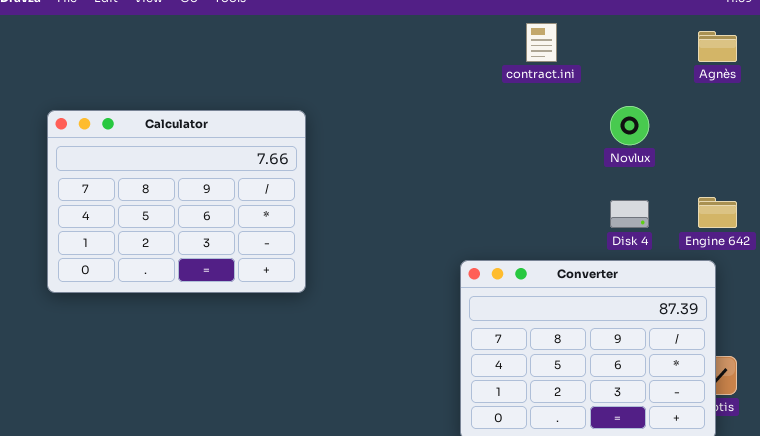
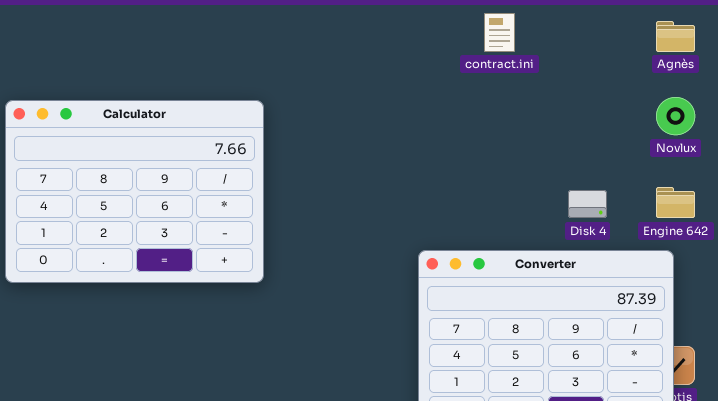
Novlux: [610,106,649,145] -> [656,97,695,135], moved

